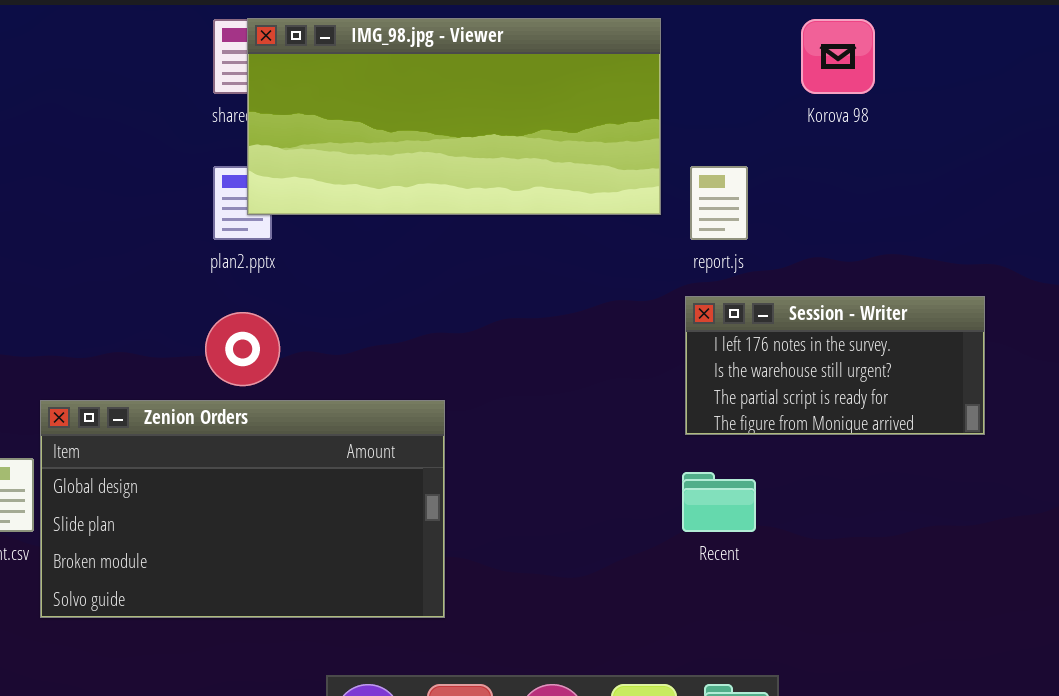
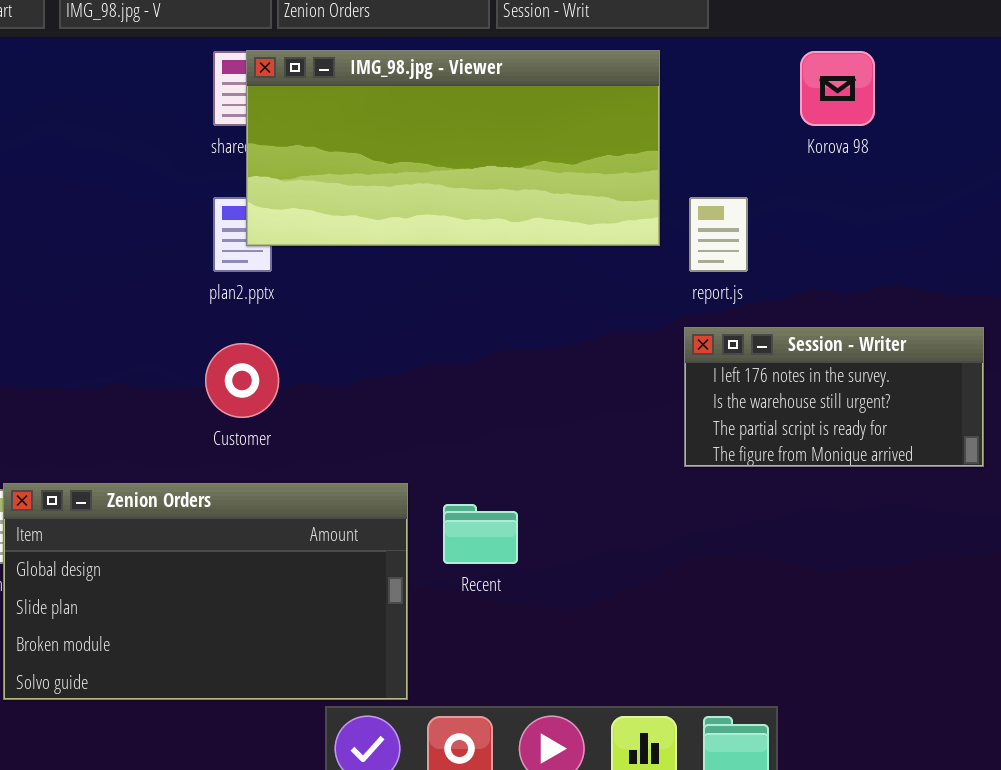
Zenion Orders: [40,400,445,618] -> [3,483,408,700], moved
Recent: [682,472,756,532] -> [443,504,518,564], moved

